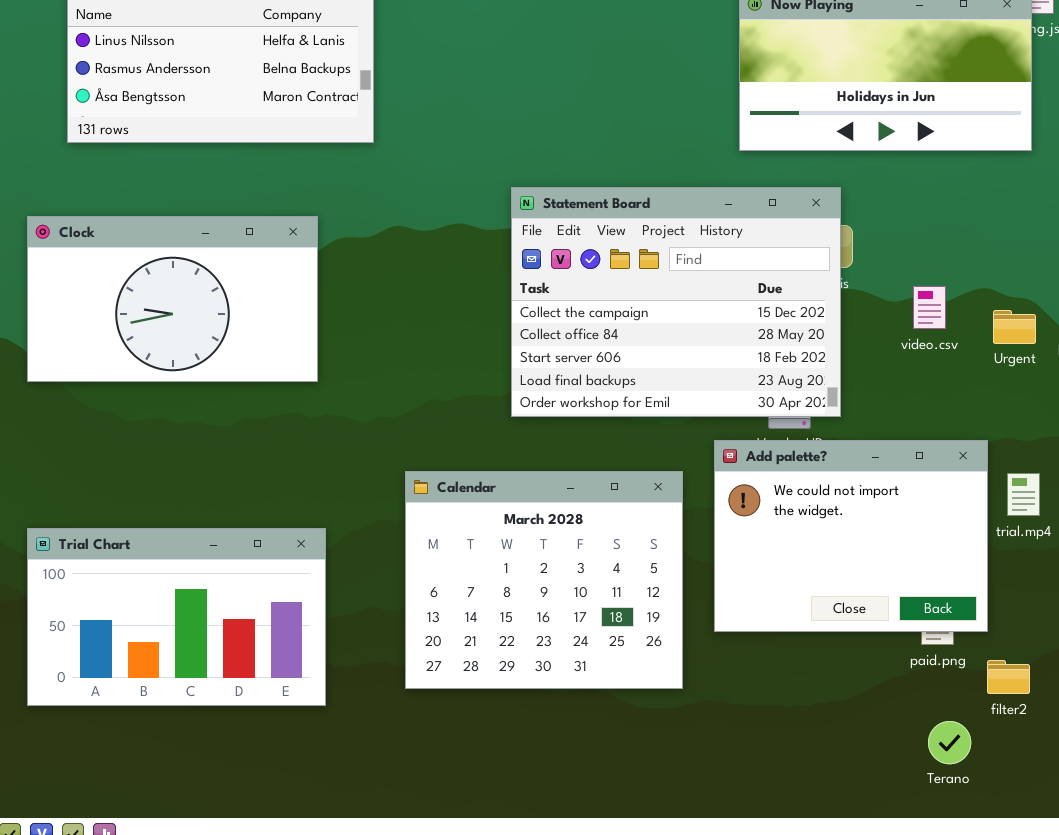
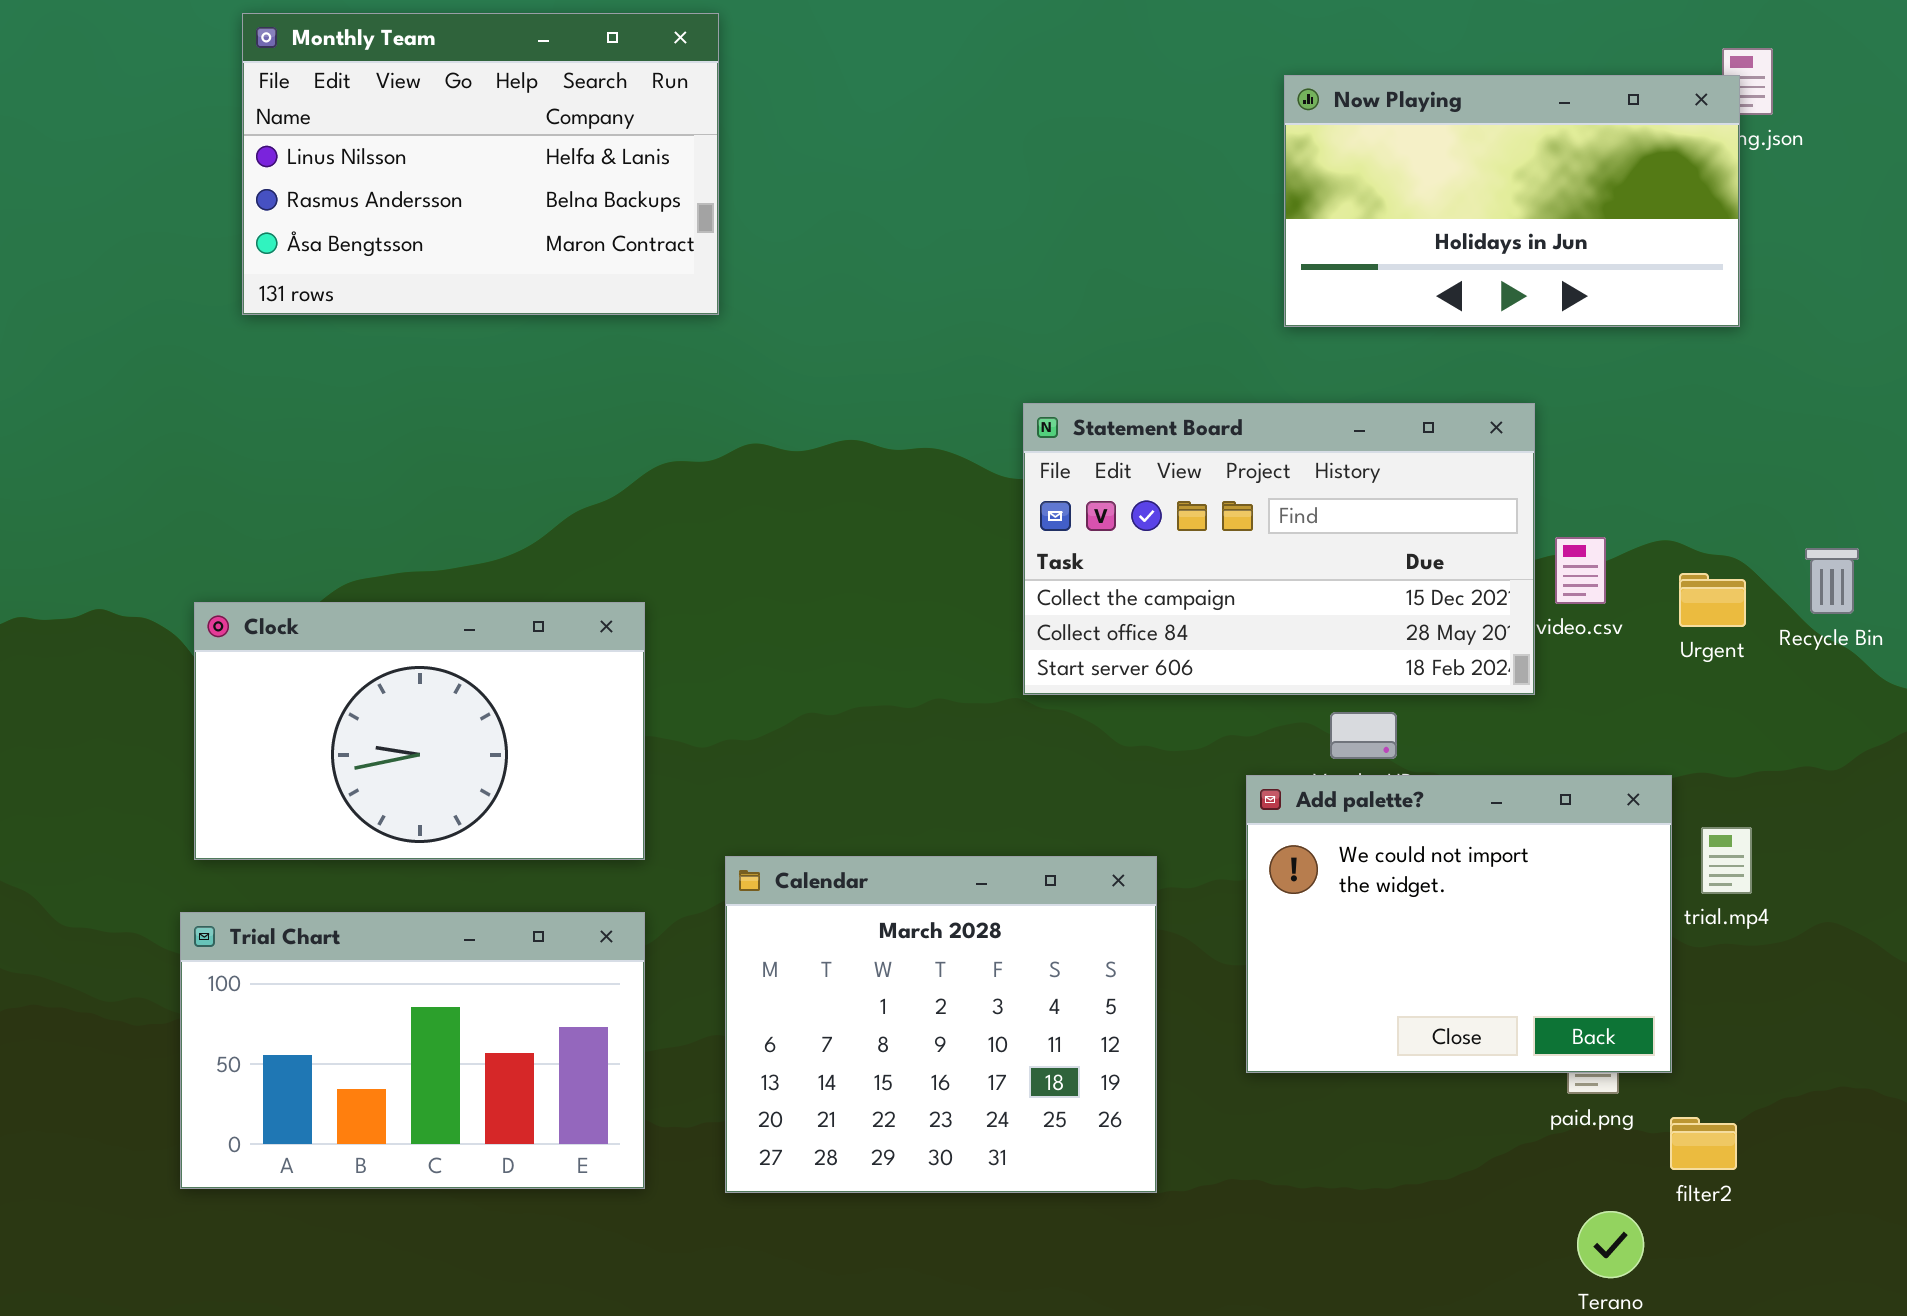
Statement Board: [511,187,841,417] -> [1023,403,1535,695], moved, resized
Clock: [27,216,318,382] -> [194,602,645,860], moved
Calendar: [405,471,683,689] -> [725,856,1157,1193], moved

